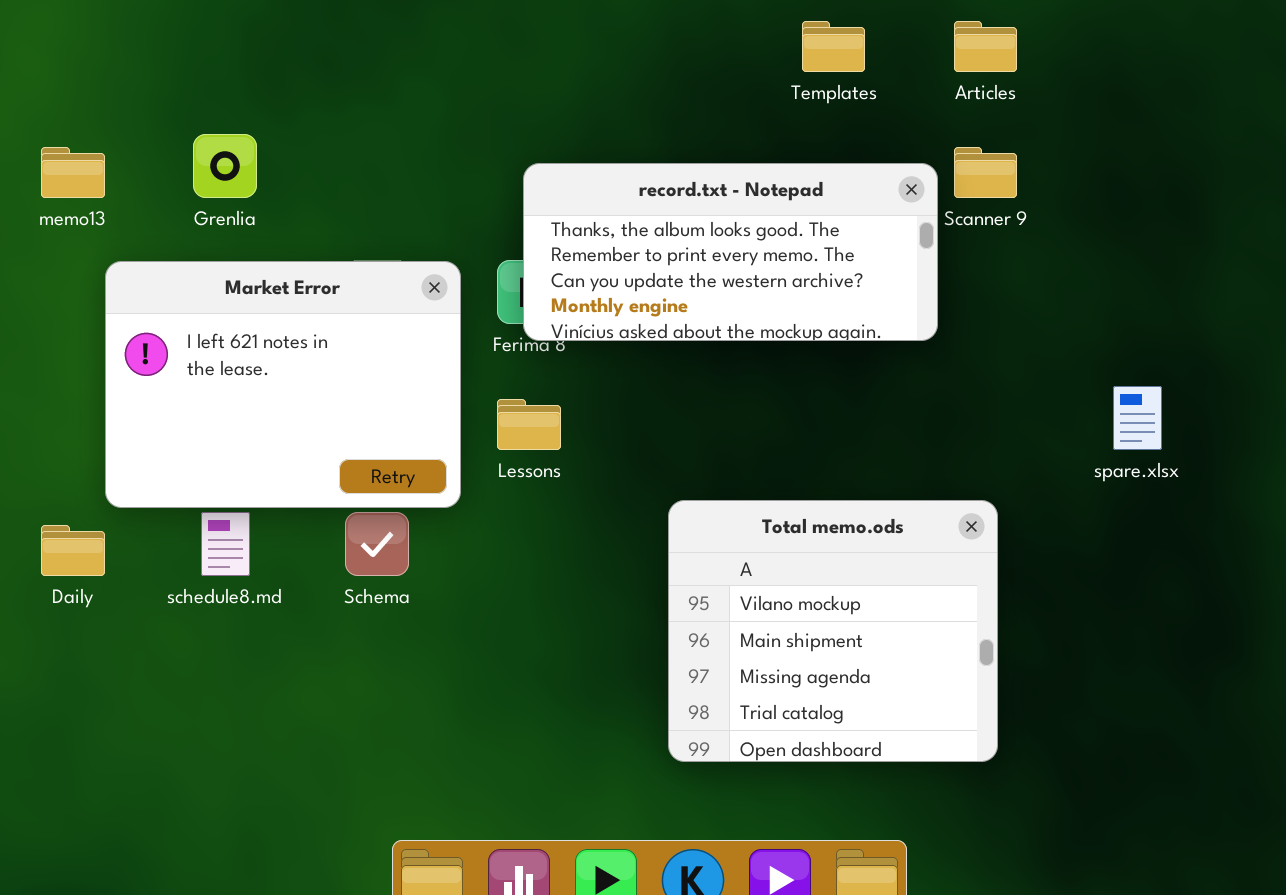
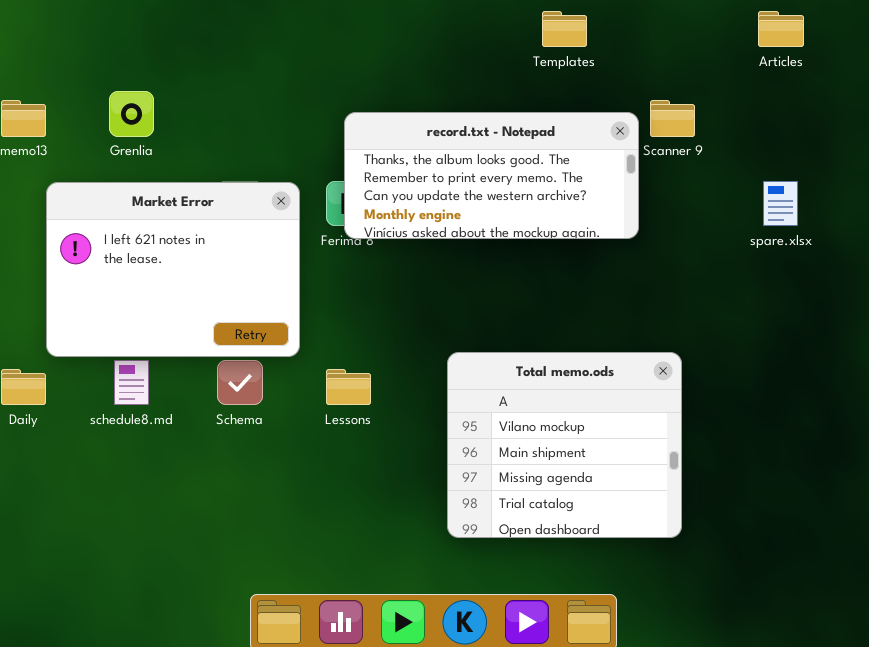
Articles: [954,21,1017,72] -> [758,11,804,47], moved
spare.xlsx: [1113,386,1162,450] -> [763,181,798,226], moved
Lessons: [497,399,561,450] -> [326,369,371,405], moved

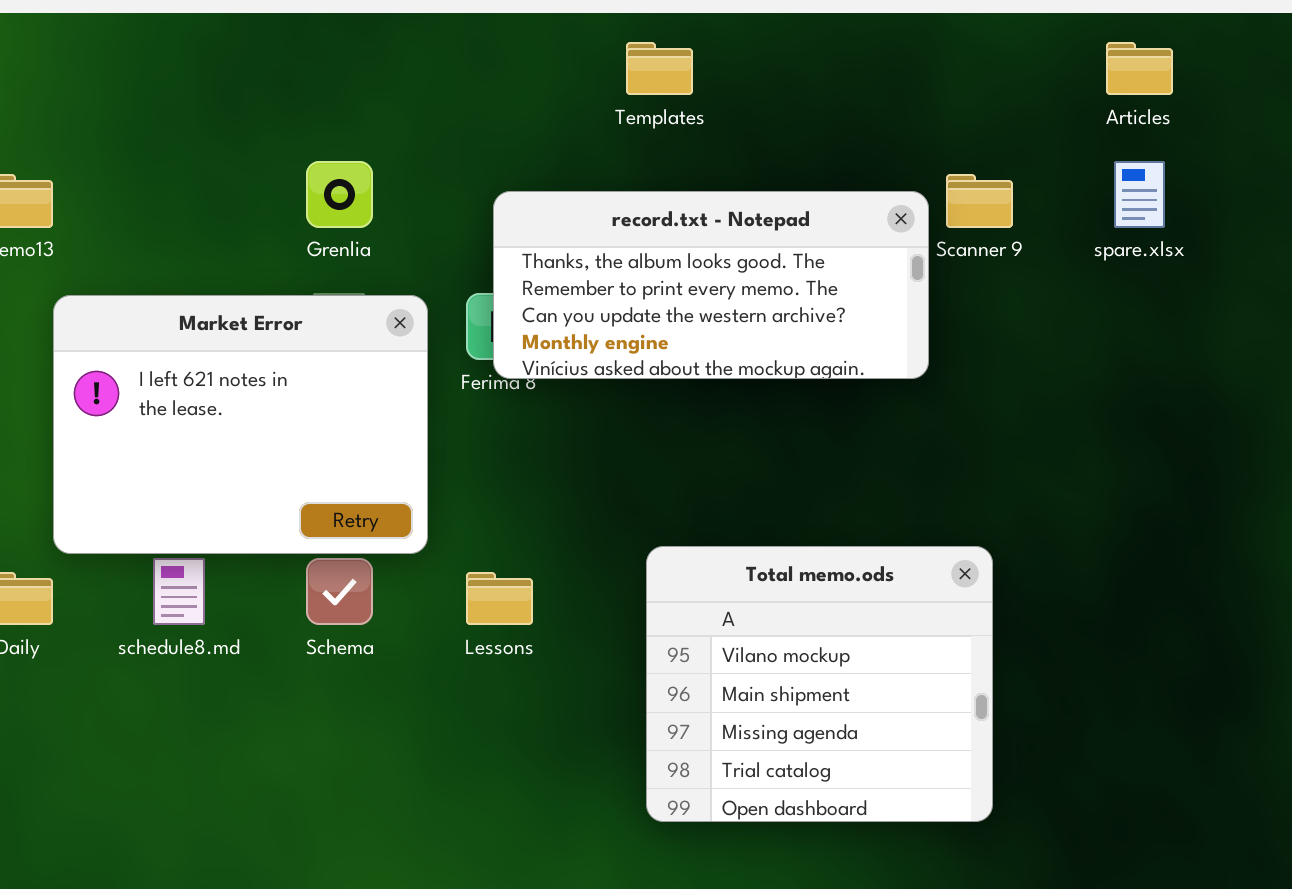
Templates: [542,11,587,47] -> [626,42,693,95], moved
Grenlia: [109,91,154,137] -> [306,161,373,228], moved
spare.xlsx: [763,181,798,226] -> [1114,161,1165,228], moved

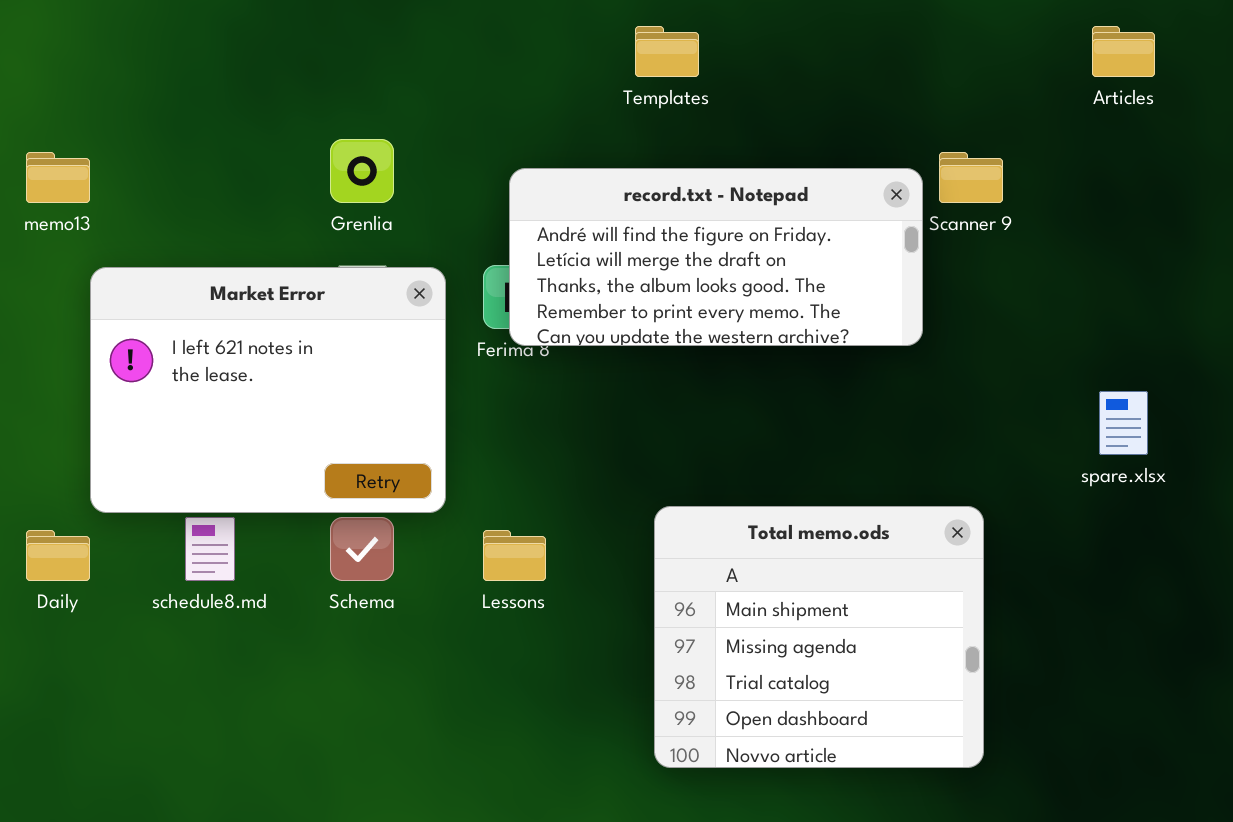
spare.xlsx: [1114,161,1165,228] -> [1099,391,1148,455], moved
record.txt - Notepad: [493,191,929,379] -> [509,168,923,346], scrolled up 2 rows
Total memo.ods: [646,546,993,822] -> [654,506,984,768], scrolled down 1 row

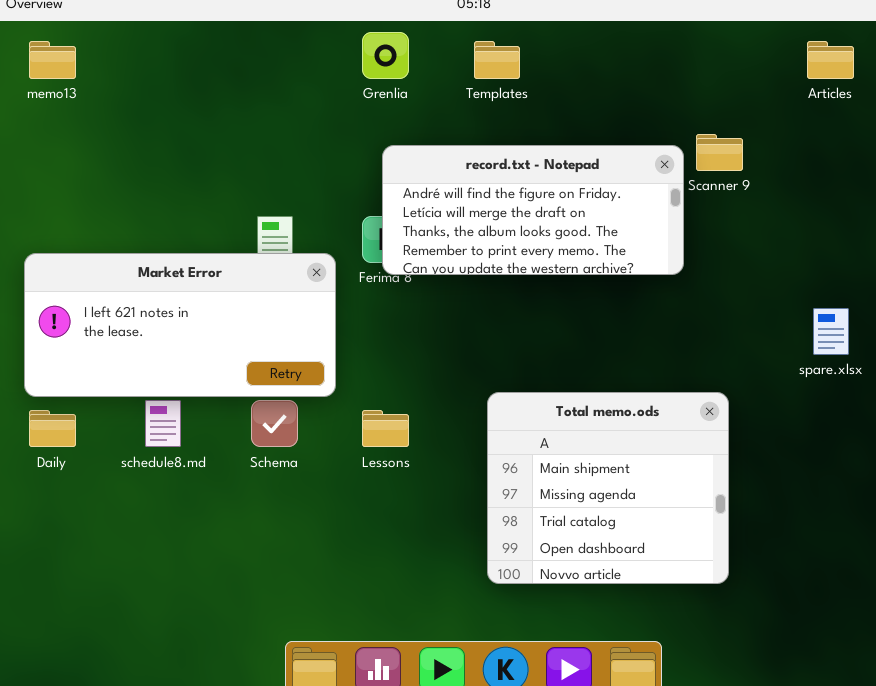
Grenlia: [330,139,394,203] -> [362,32,409,79], moved
memo13: [26,152,90,203] -> [29,41,76,79], moved
Market Error: [90,267,446,513] -> [24,253,336,397], resized

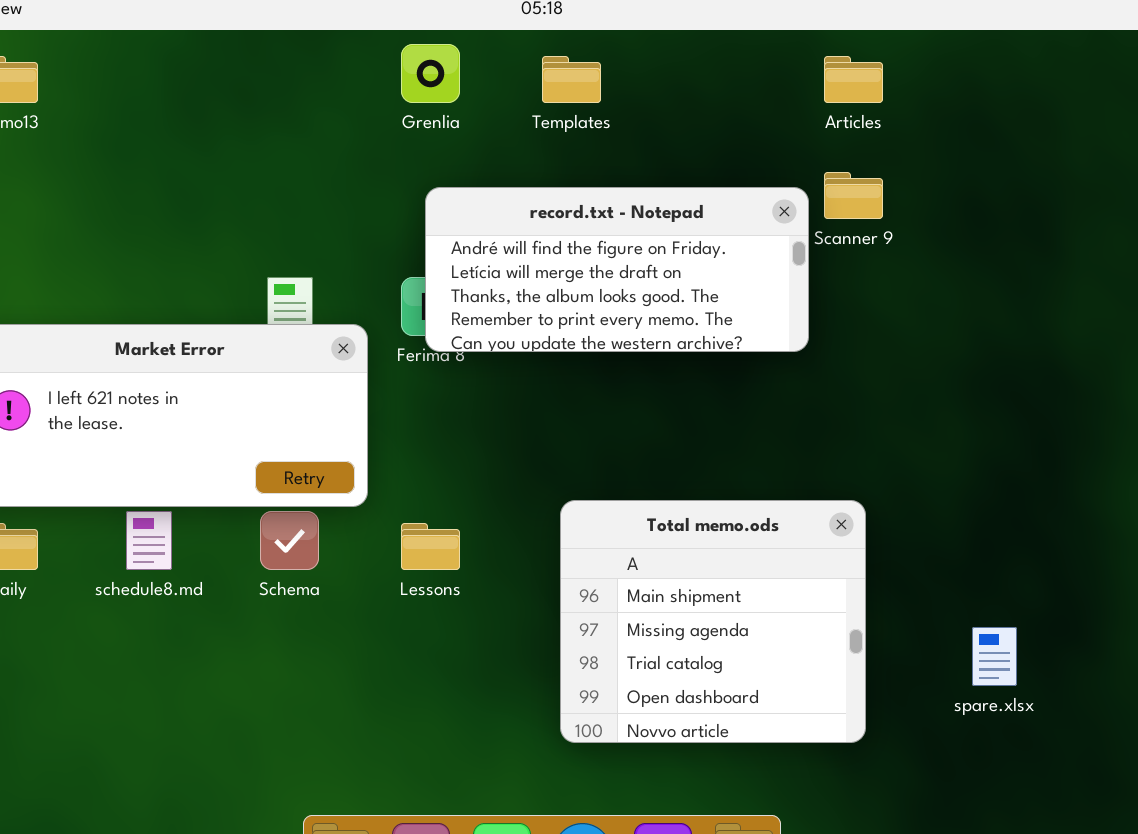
Articles: [807,41,854,79] -> [824,56,883,103], moved
spare.xlsx: [813,308,849,355] -> [972,627,1017,686], moved

